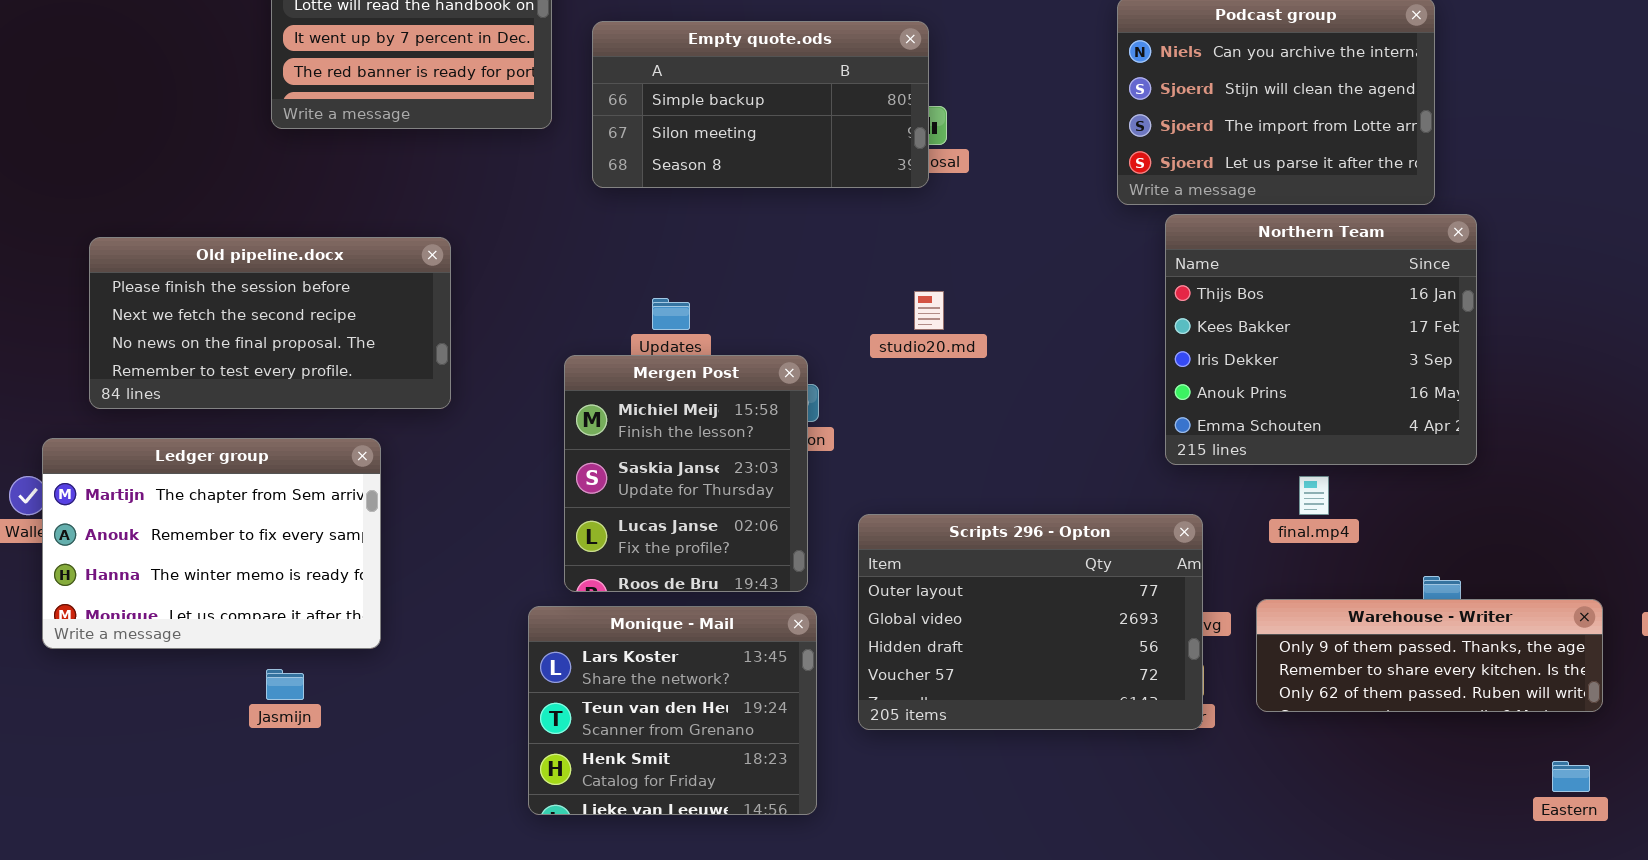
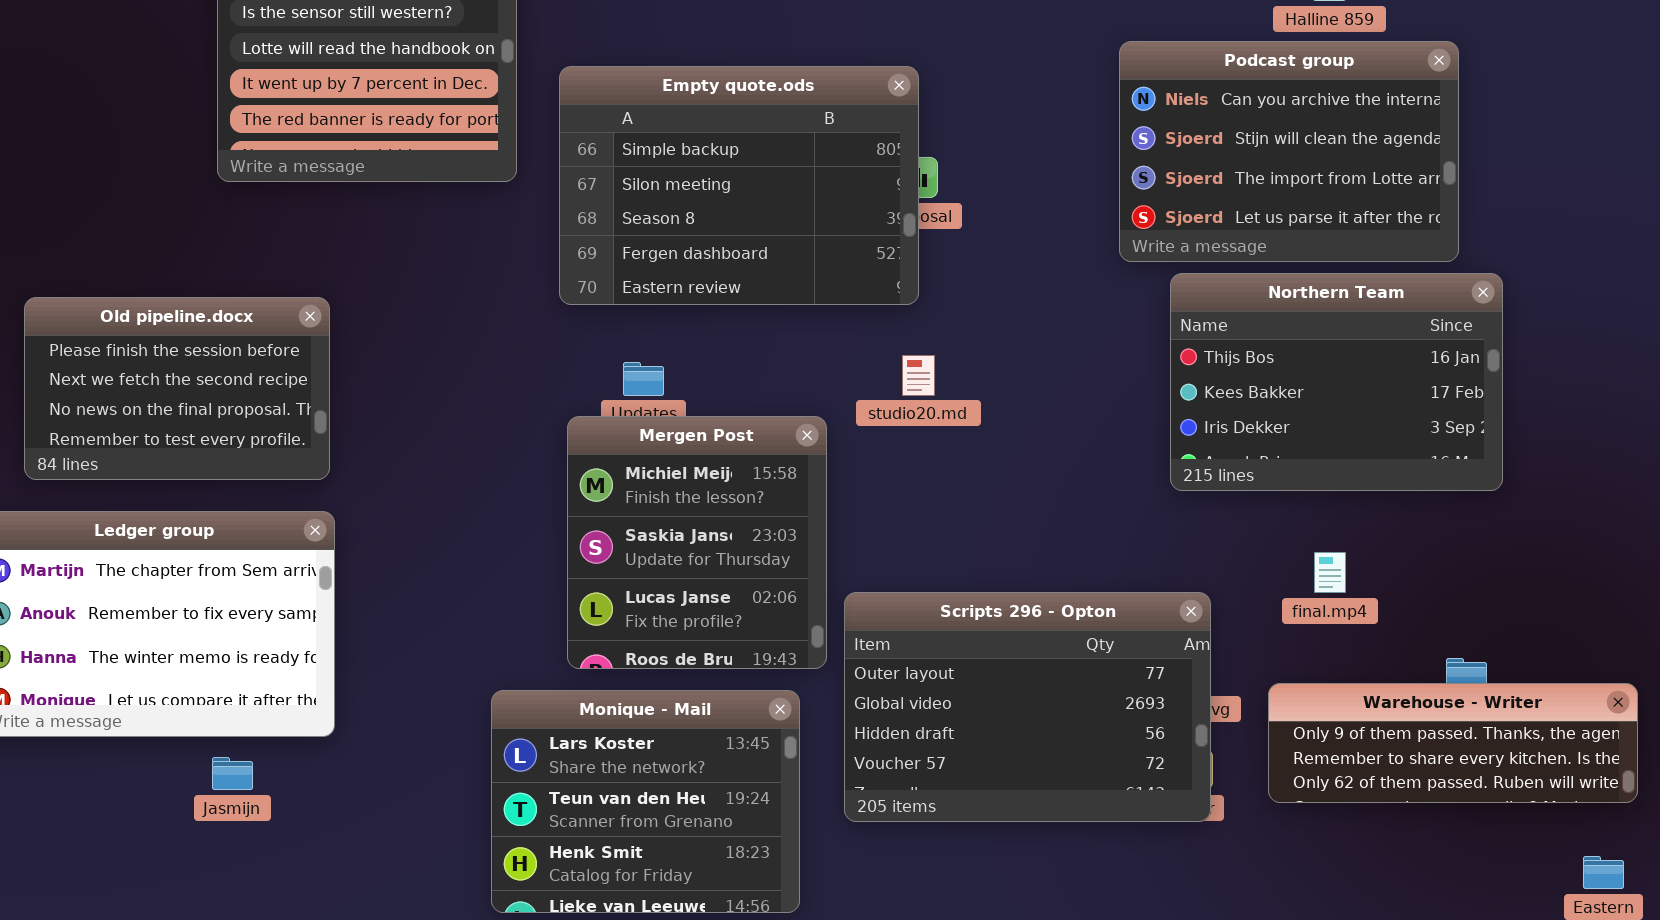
Empty quote.ods: [592,21,929,188] -> [559,66,919,305], resized
Northern Team: [1165,214,1477,465] -> [1170,273,1503,491], resized
Old pipeline.docx: [89,237,451,409] -> [24,297,330,480], resized
Mergen Post: [564,355,808,592] -> [567,416,827,669], moved

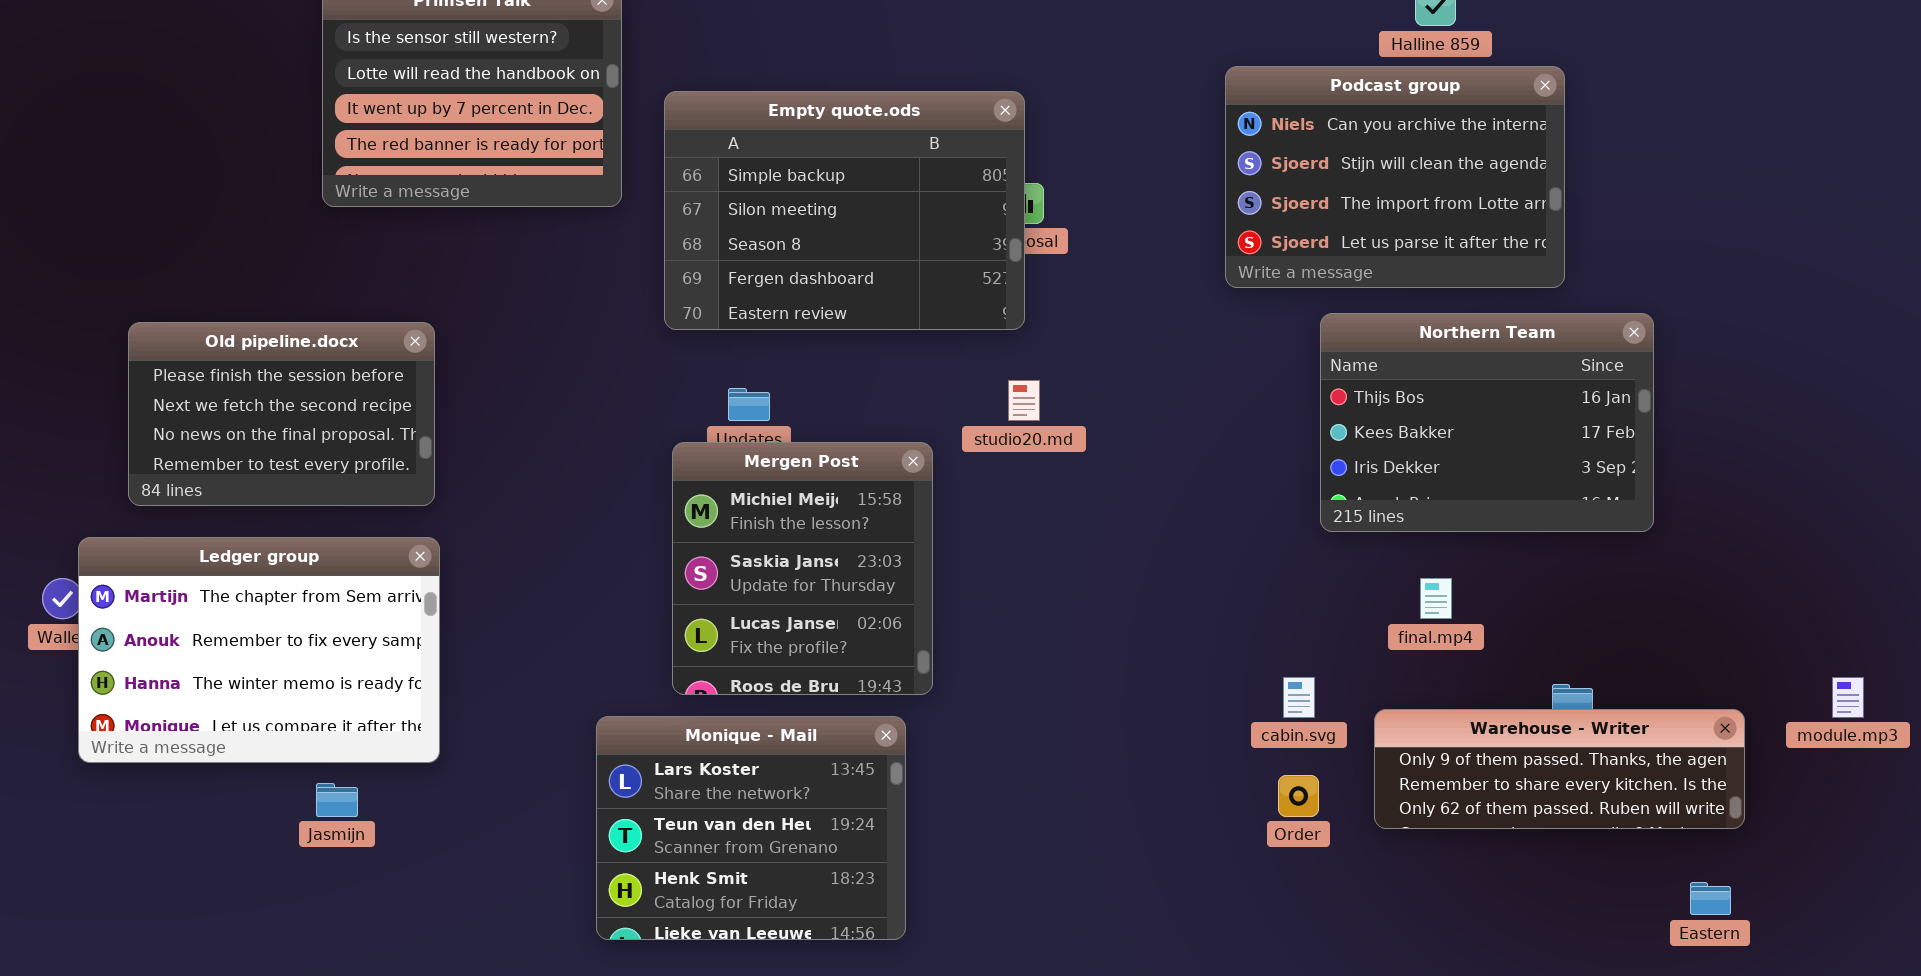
Northern Team: [1170,273,1503,491] -> [1320,313,1654,532], moved
Scripts 296 - Opton: [844,592,1211,822] -> none, closed

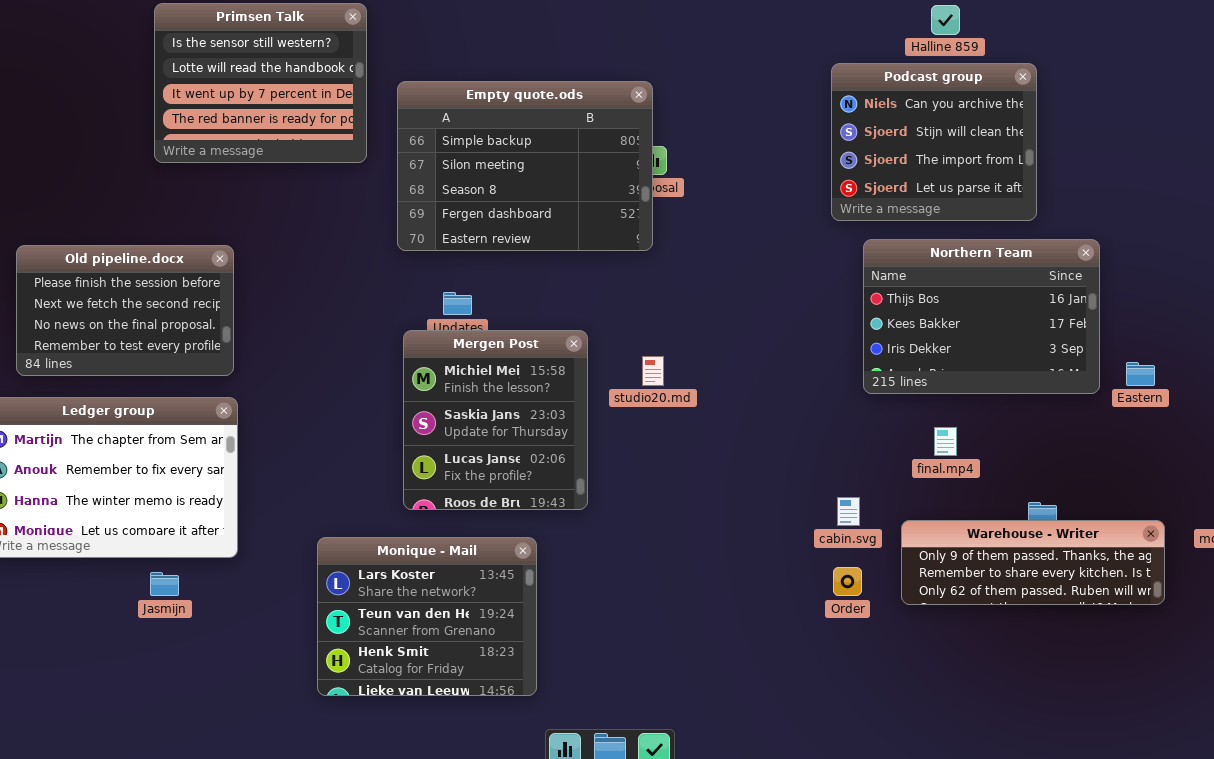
Podcast group: [1225,66,1565,288] -> [831,63,1037,221], resized
studio20.md: [1008,380,1040,421] -> [642,356,664,386], moved
Monique - Mail: [596,716,906,940] -> [317,537,537,696], moved
Eastern: [1690,882,1731,915] -> [1126,362,1155,386], moved

